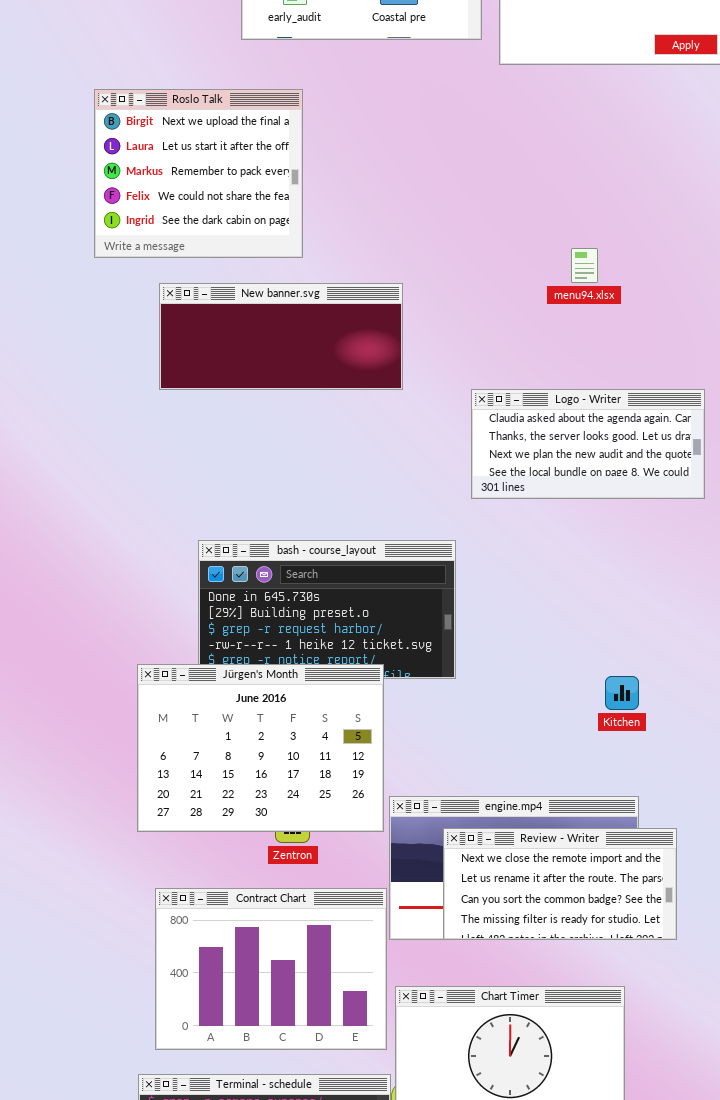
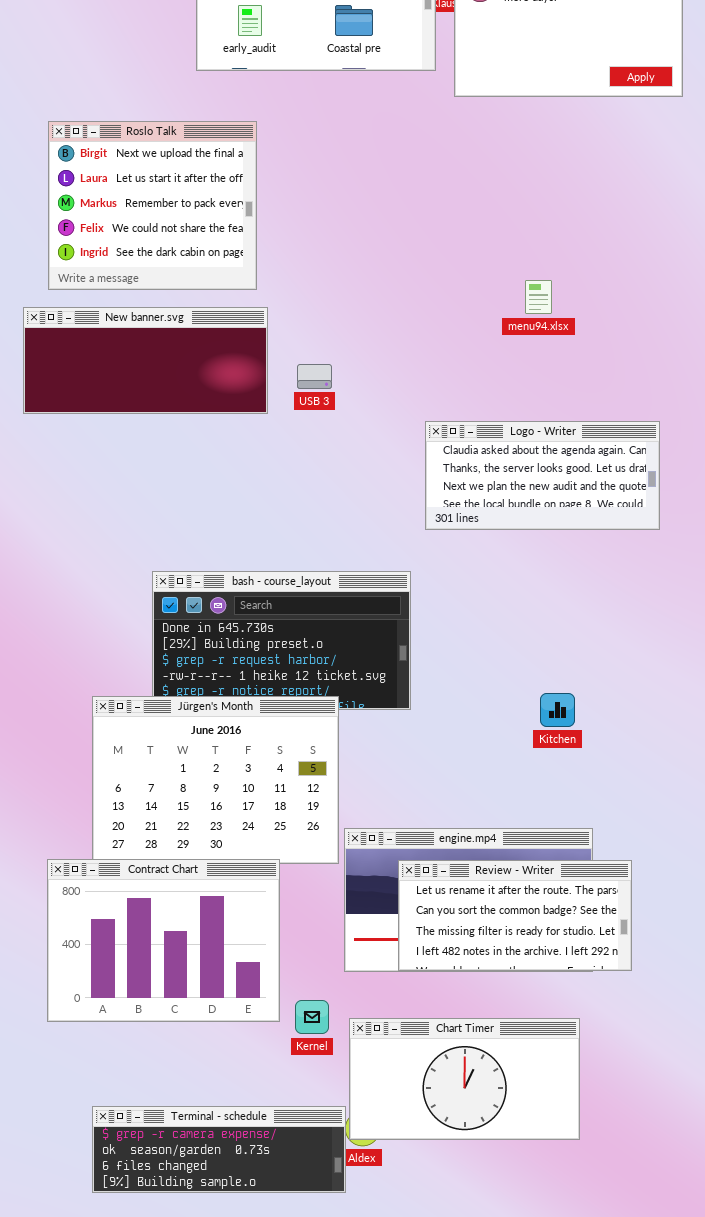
New banner.svg: [159,283,403,390] -> [23,307,268,414], moved
Kitchen: [605,676,639,710] -> [540,693,575,727], moved
Review - Writer: [443,828,677,940] -> [398,860,632,971], scrolled down 1 row
Contract Chart: [155,888,387,1050] -> [47,859,280,1022], moved

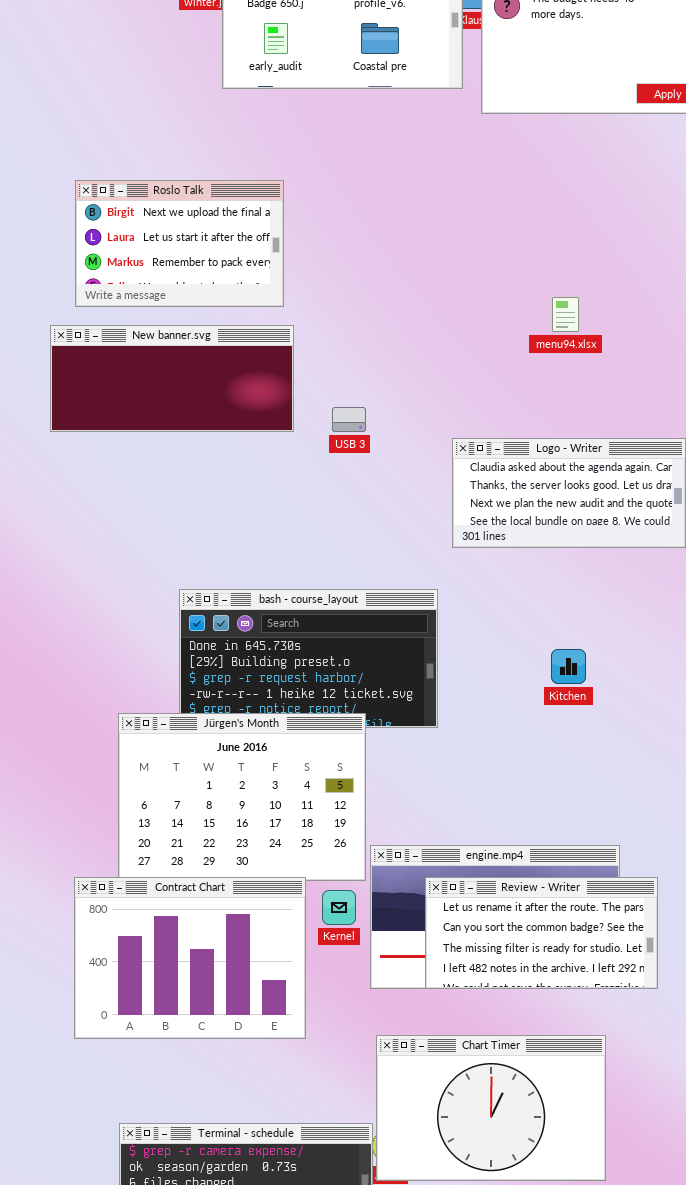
Roslo Talk: [48,121,257,290] -> [75,180,284,307], resized
USB 3: [297,364,332,389] -> [332,407,366,432], moved
Kitchen: [540,693,575,727] -> [551,649,586,684], moved
Kernel: [295,1000,329,1034] -> [322,890,356,925], moved
Chart Timer: [349,1018,580,1140] -> [376,1035,606,1181], resized

